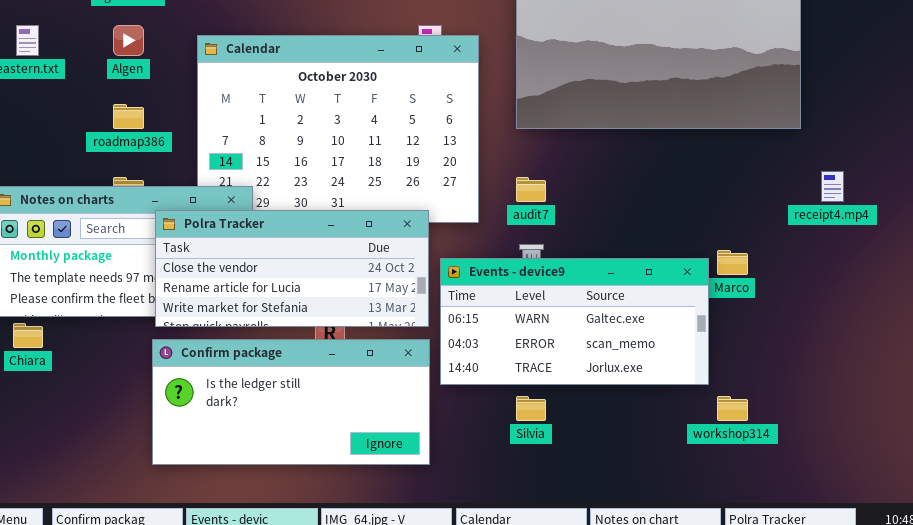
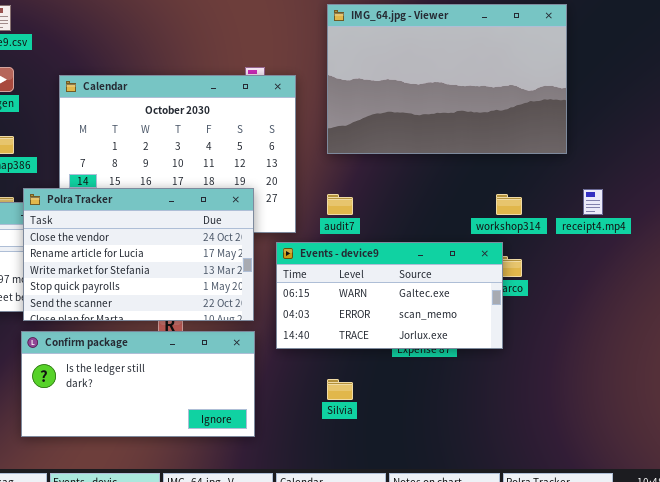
Polra Tracker: [155,210,429,327] -> [23,188,254,321], resized
Events - device9: [440,258,709,385] -> [276,242,503,349], moved
workshop314: [717,396,748,421] -> [496,194,522,215], moved

